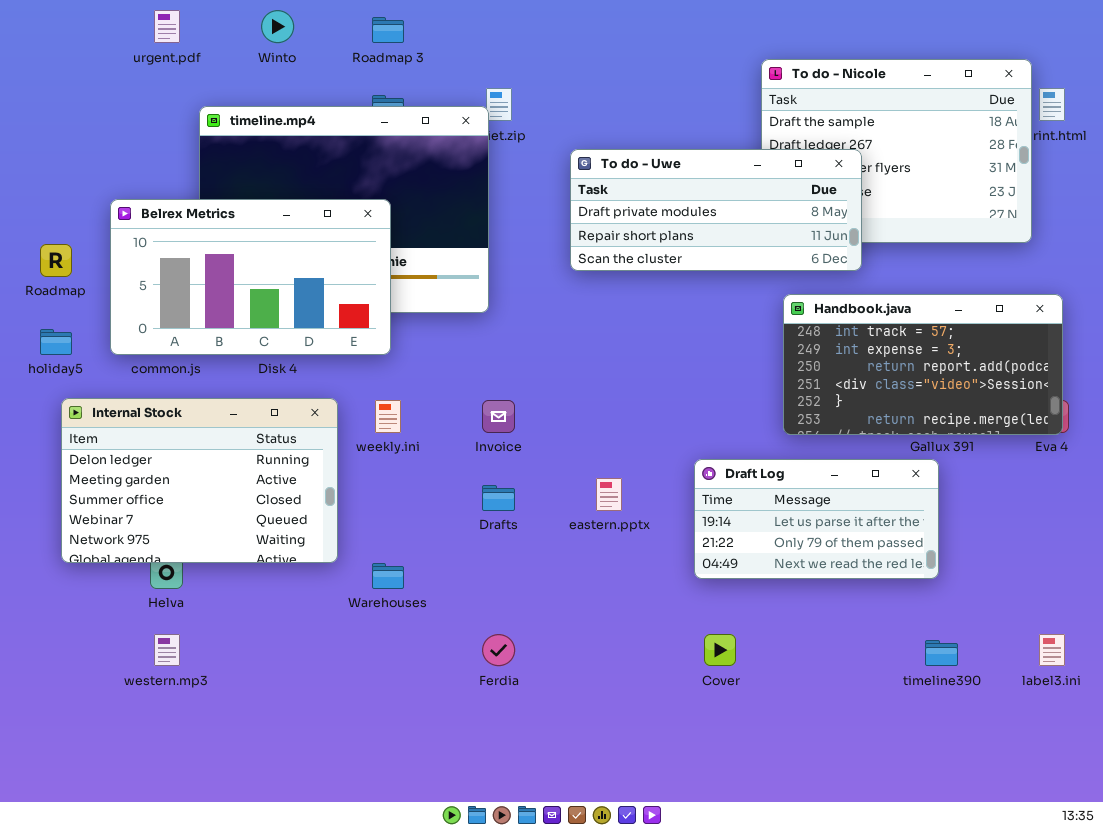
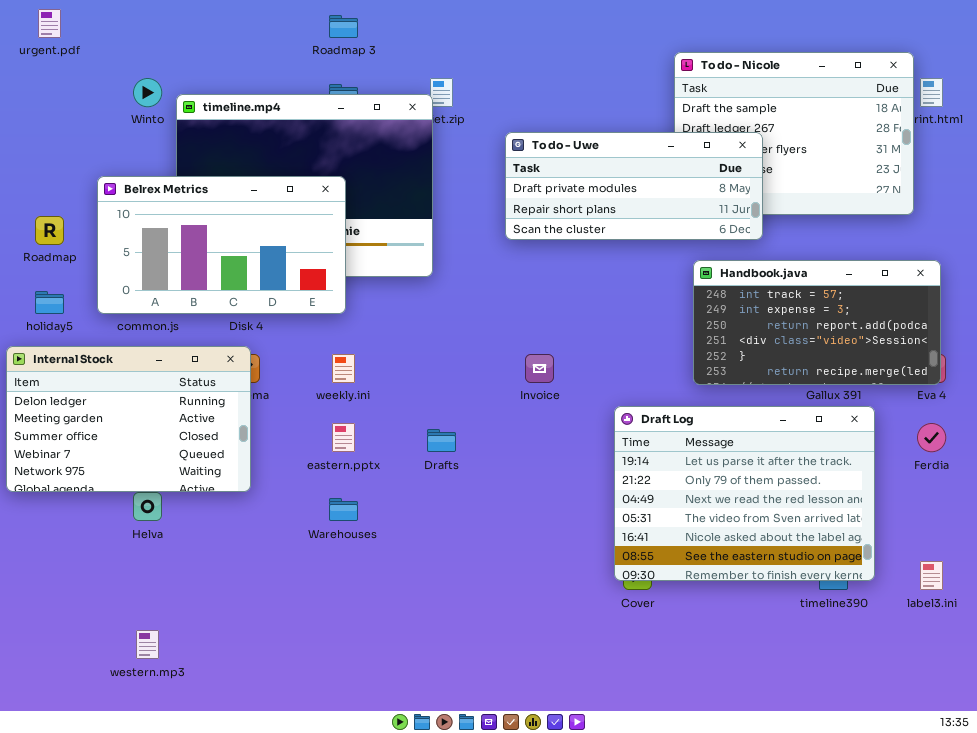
urgent.pdf: [154,10,180,43] -> [38,9,61,38], moved
Winto: [261,10,294,43] -> [133,78,162,107], moved
Internal Stock: [61,398,338,563] -> [6,346,251,492], moved
Invoice: [482,400,515,433] -> [525,354,554,383], moved
Draft Log: [694,459,939,579] -> [614,406,875,581], resized
eastern.pptx: [596,478,622,511] -> [332,423,355,452], moved
western.mp3: [154,634,180,666] -> [136,630,159,659], moved
Ferdia: [482,634,515,666] -> [917,423,946,452], moved

